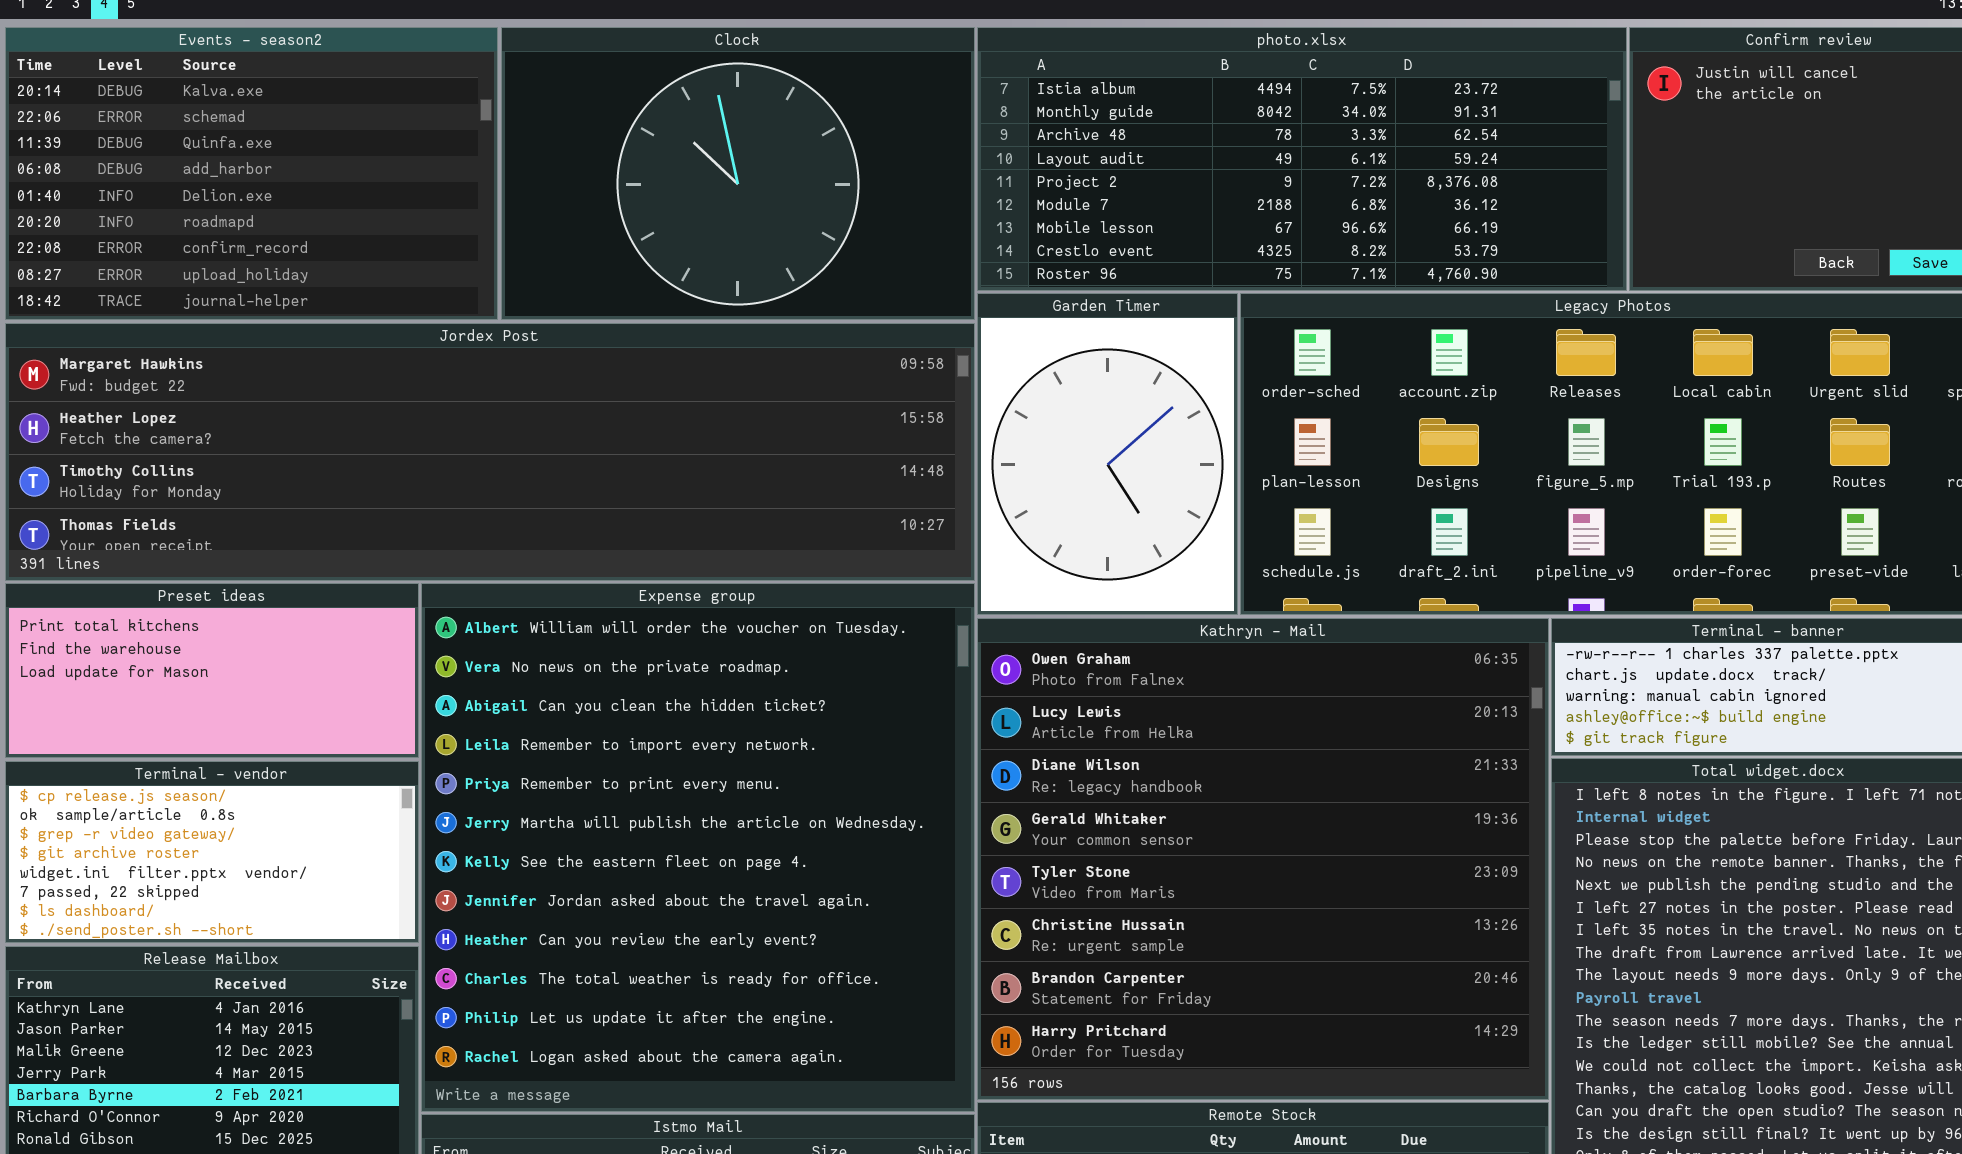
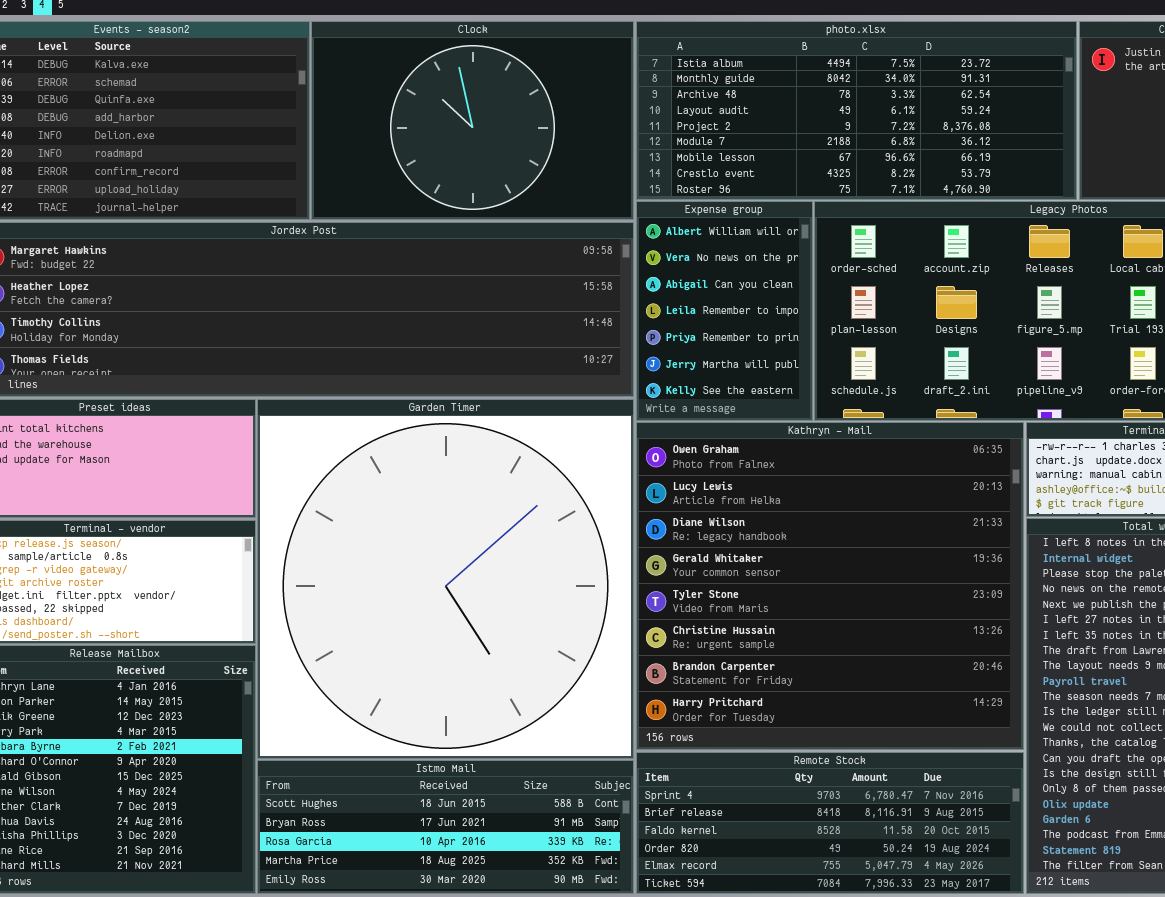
Garden Timer: [977,293,1238,615] -> [257,399,634,759], moved, resized
Expense group: [421,583,975,1112] -> [636,201,813,421], moved, resized

